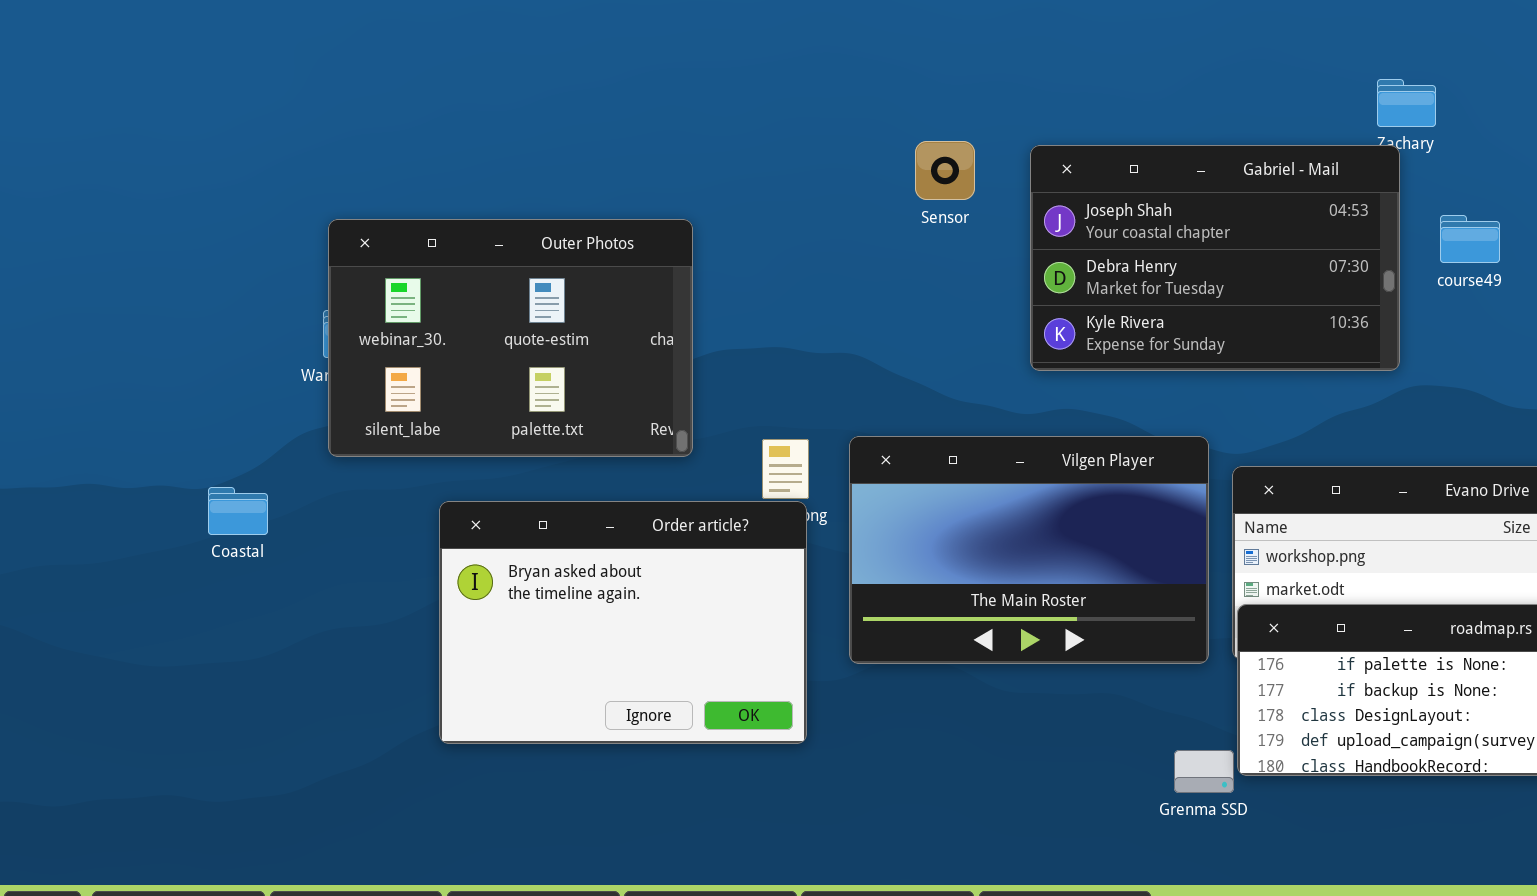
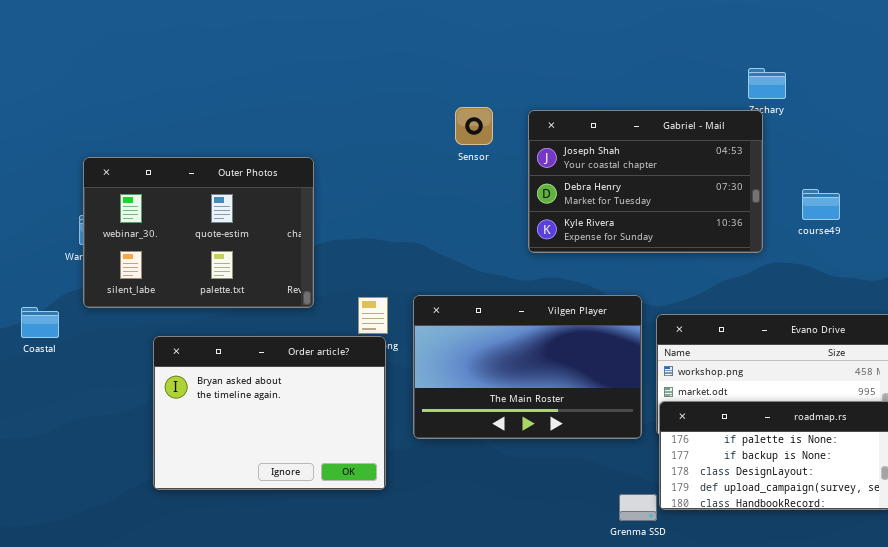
course49: [1440,215,1500,263] -> [802,189,840,220], moved
Coastal: [208,487,268,535] -> [21,307,59,338], moved

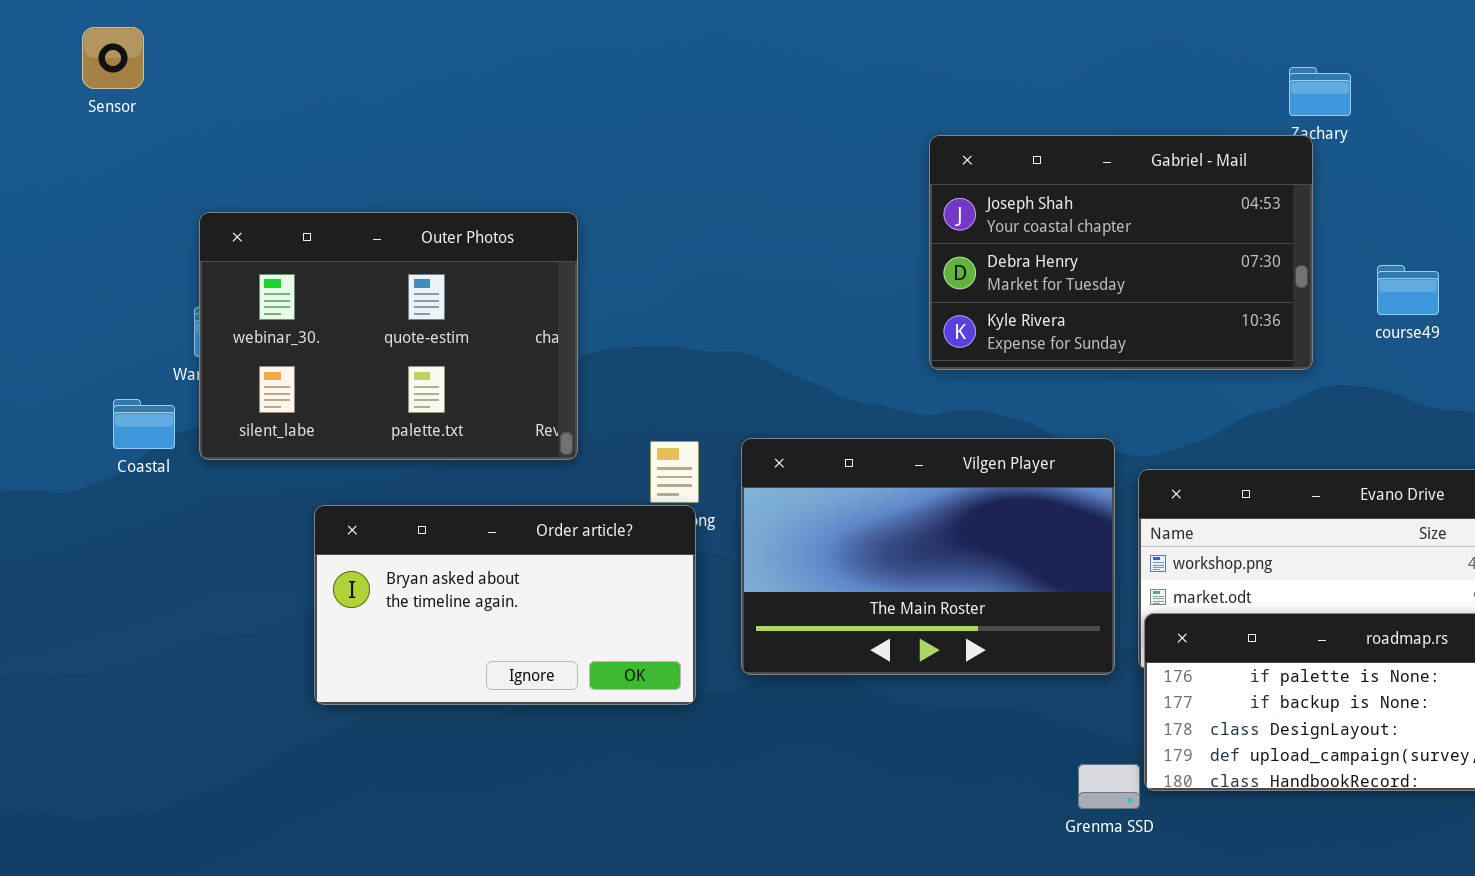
Sensor: [455,107,493,145] -> [82,27,144,89], moved
Coastal: [21,307,59,338] -> [113,399,175,449], moved
Order article?: [153,336,386,490] -> [314,505,696,705], resized

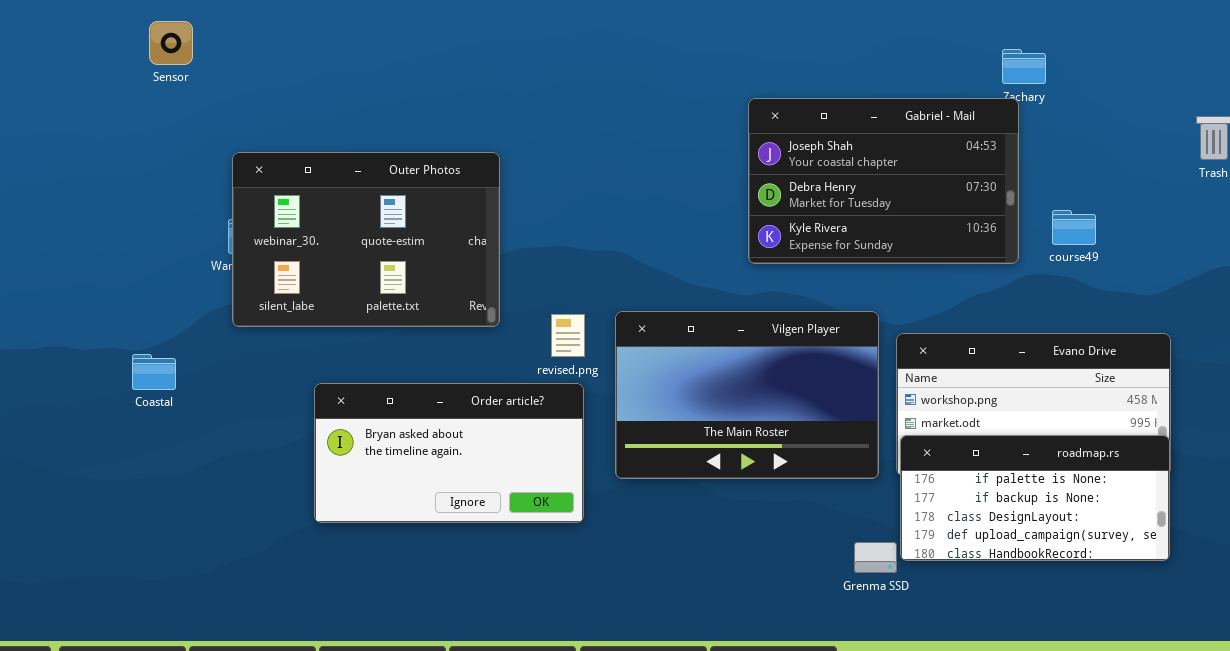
course49: [1377,265,1439,315] -> [1052,210,1096,245], moved
Coastal: [113,399,175,449] -> [132,354,176,390], moved
Order article?: [314,505,696,705] -> [314,383,584,523], moved

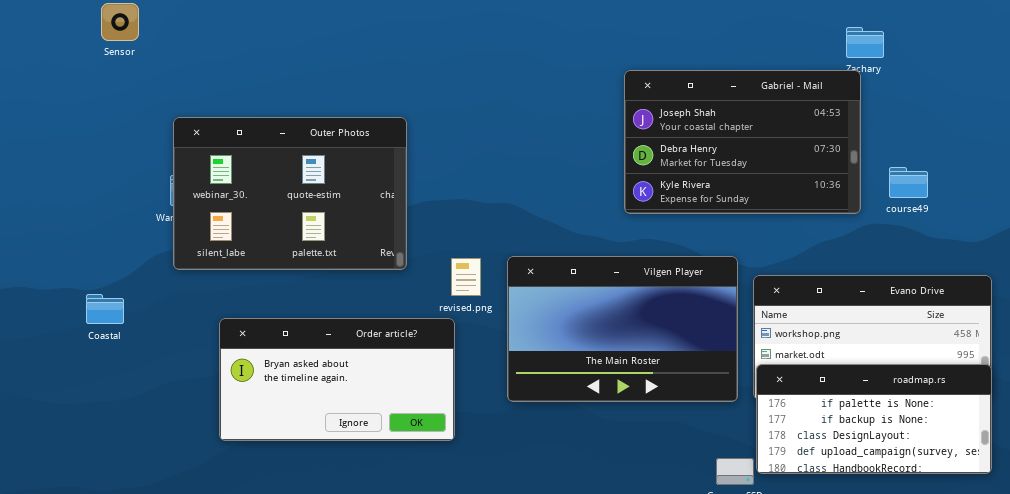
Order article?: [314,383,584,523] -> [219,318,455,441], moved

